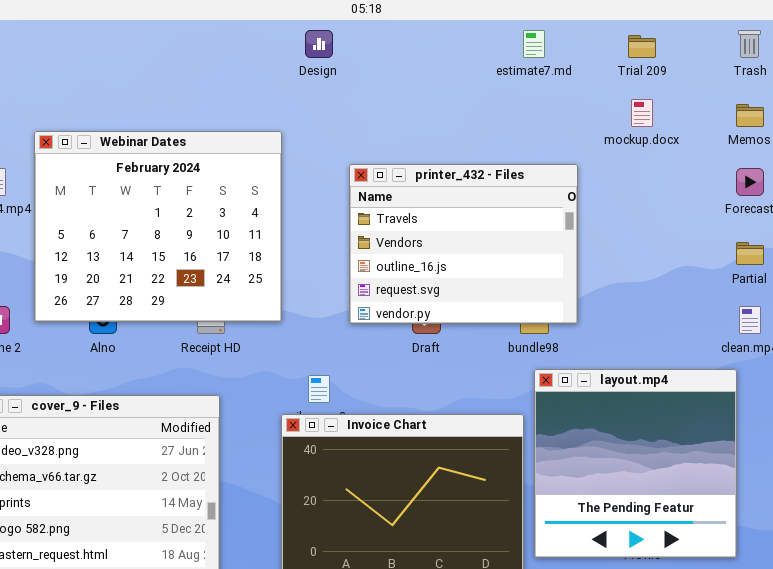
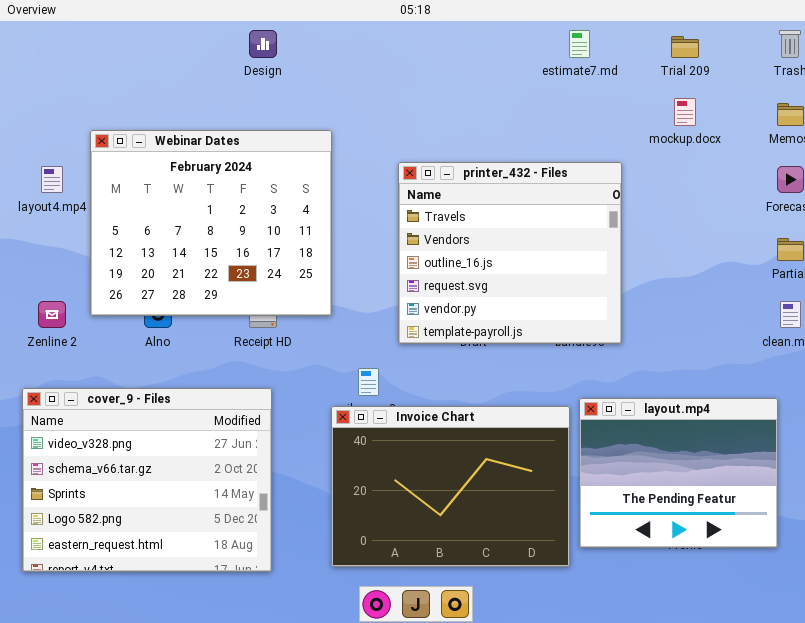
Design: [305,30,333,58] -> [249,30,277,58], moved
printer_432 - Files: [349,164,578,324] -> [398,162,622,344], resized
layout.mp4: [534,369,737,558] -> [579,398,778,548], resized

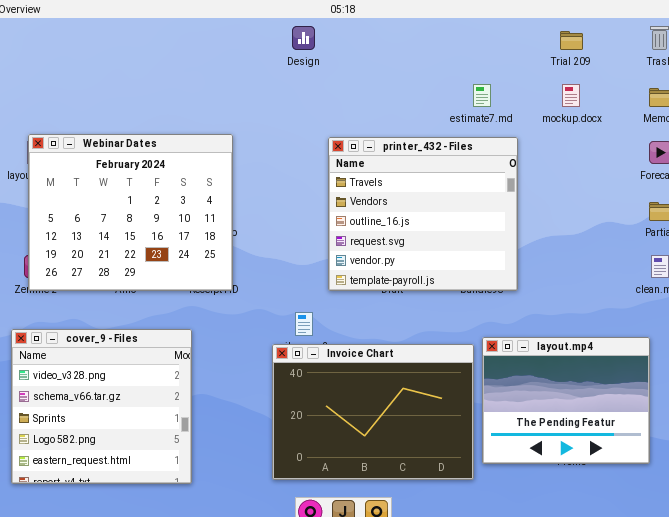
Design: [249,30,277,58] -> [292,26,315,50], moved
estimate7.md: [569,30,590,58] -> [473,84,491,107], moved
Webinar Dates: [90,130,332,316] -> [28,134,233,291], moved
cover_9 - Files: [22,388,272,572] -> [11,329,192,484], resized

